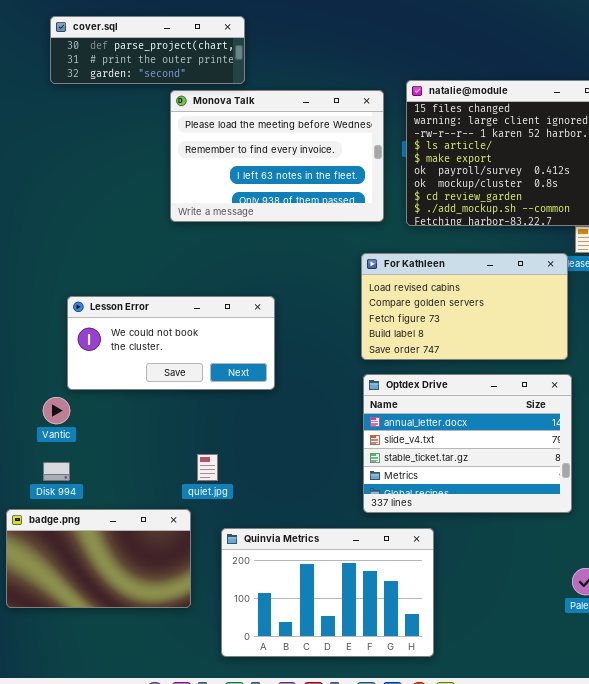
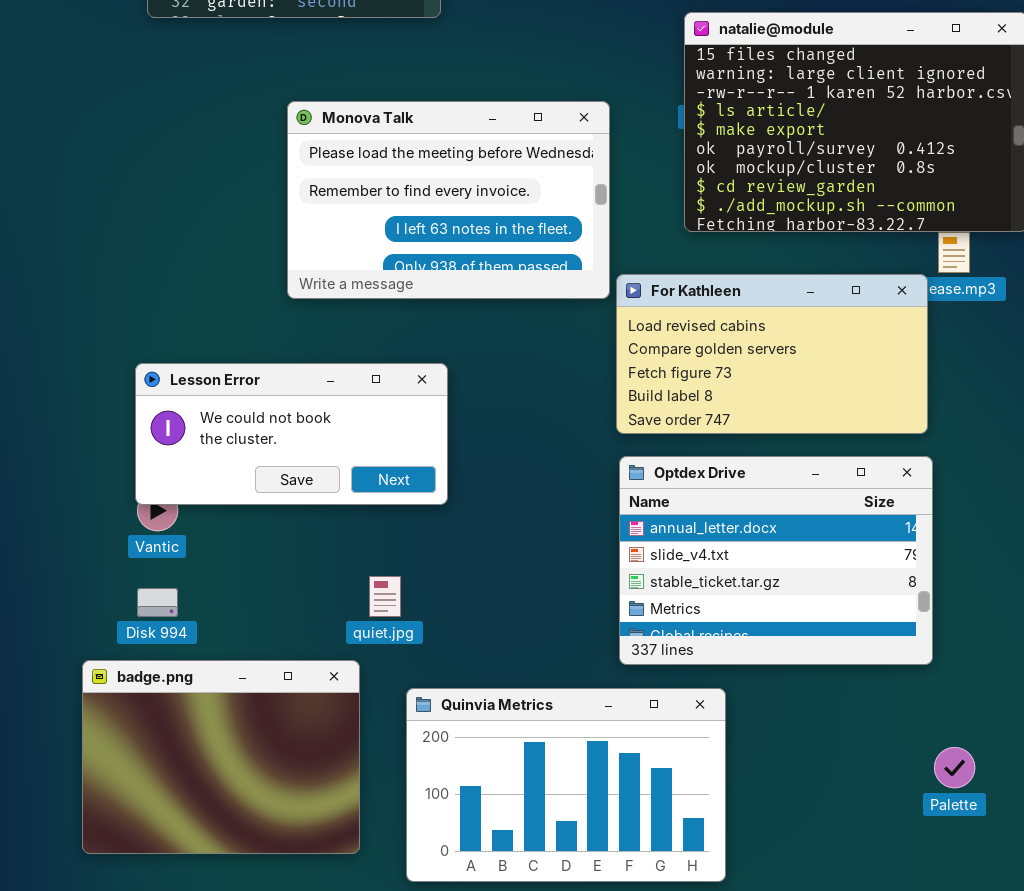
Monova Talk: [170,90,384,222] -> [287,101,610,299], moved
Lesson Error: [67,296,275,390] -> [135,363,448,505], moved
badge.png: [6,509,191,608] -> [82,660,360,854], resized

